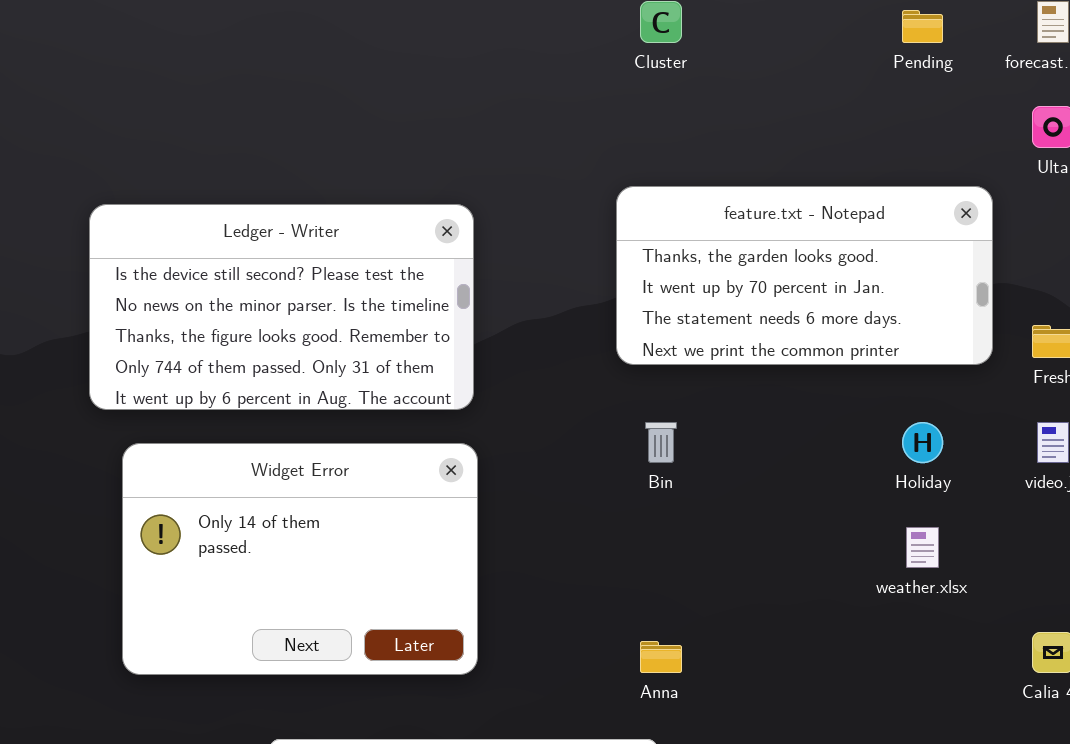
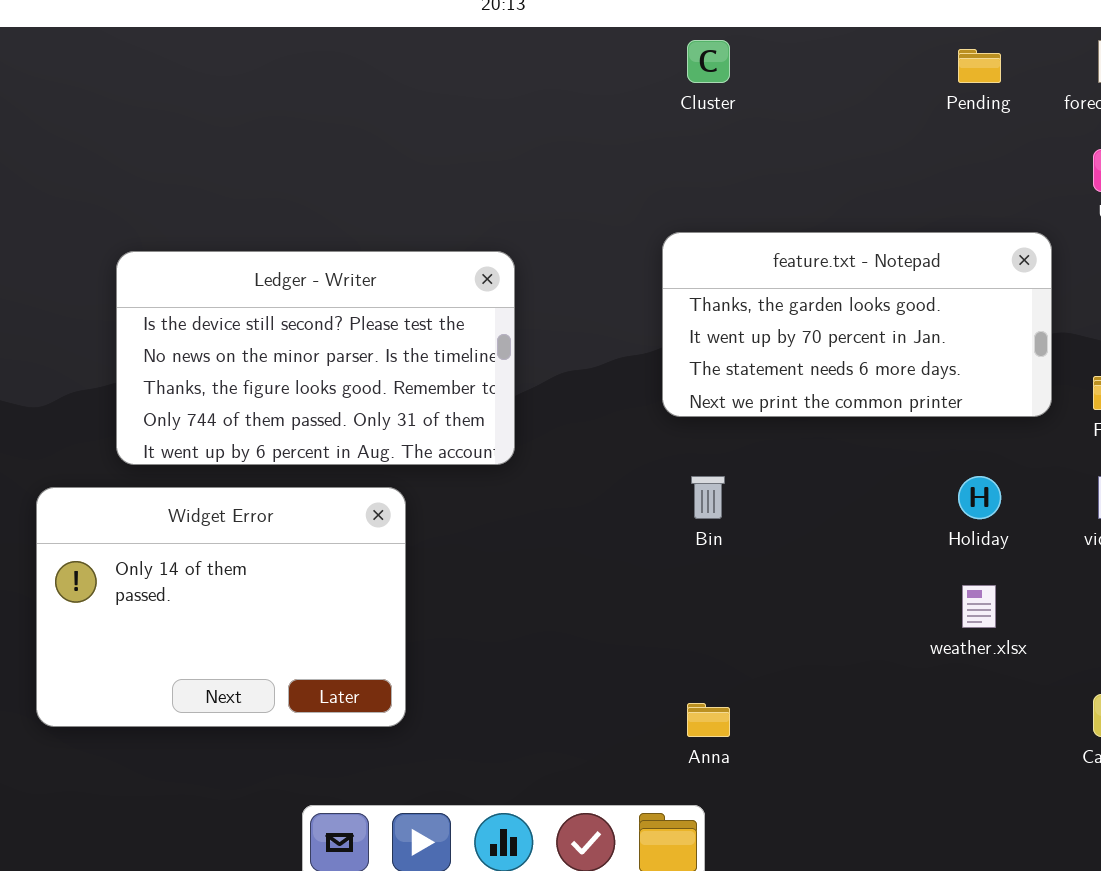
Widget Error: [122,443,478,675] -> [36,487,406,727], moved

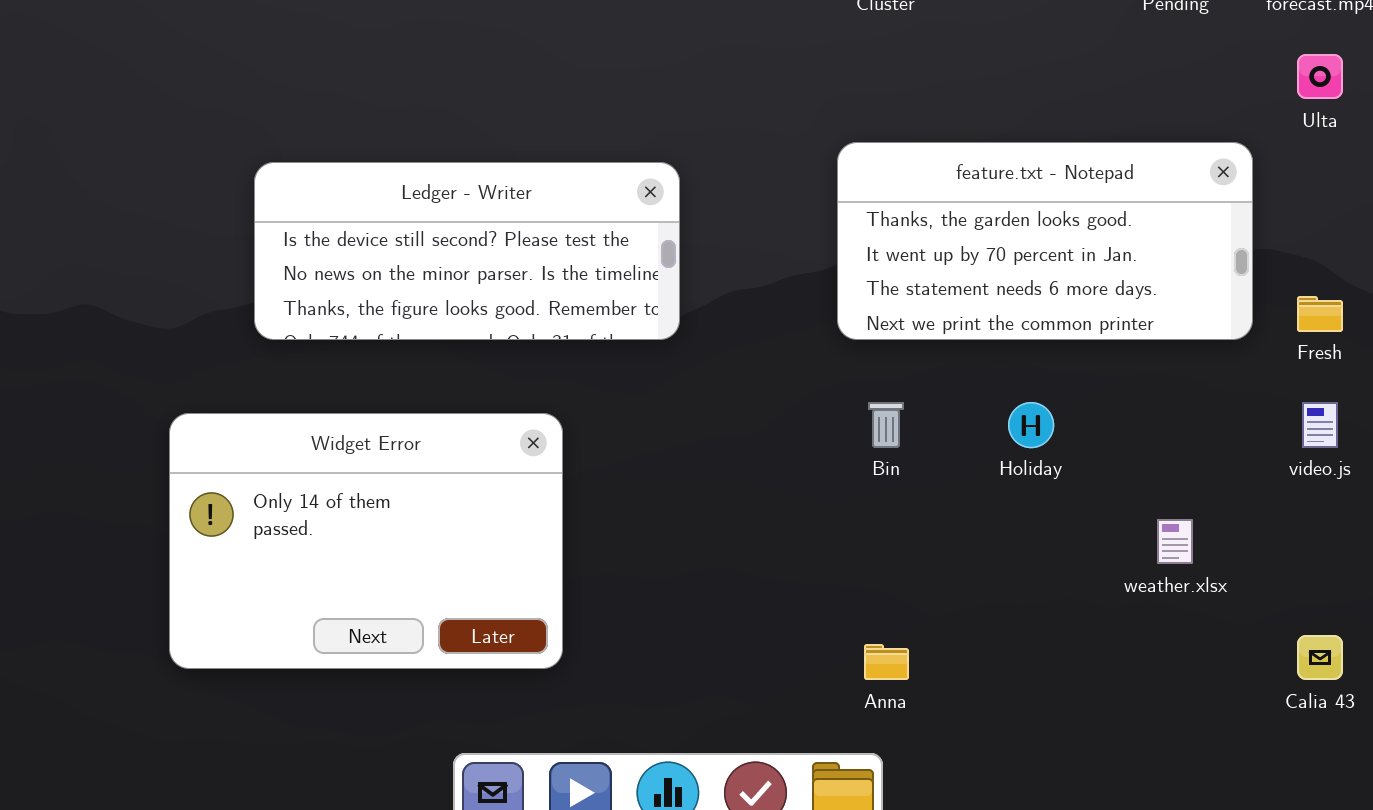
Ledger - Writer: [116,251,515,465] -> [254,162,680,340], resized
Holiday: [958,476,1001,519] -> [1008,402,1054,448], moved

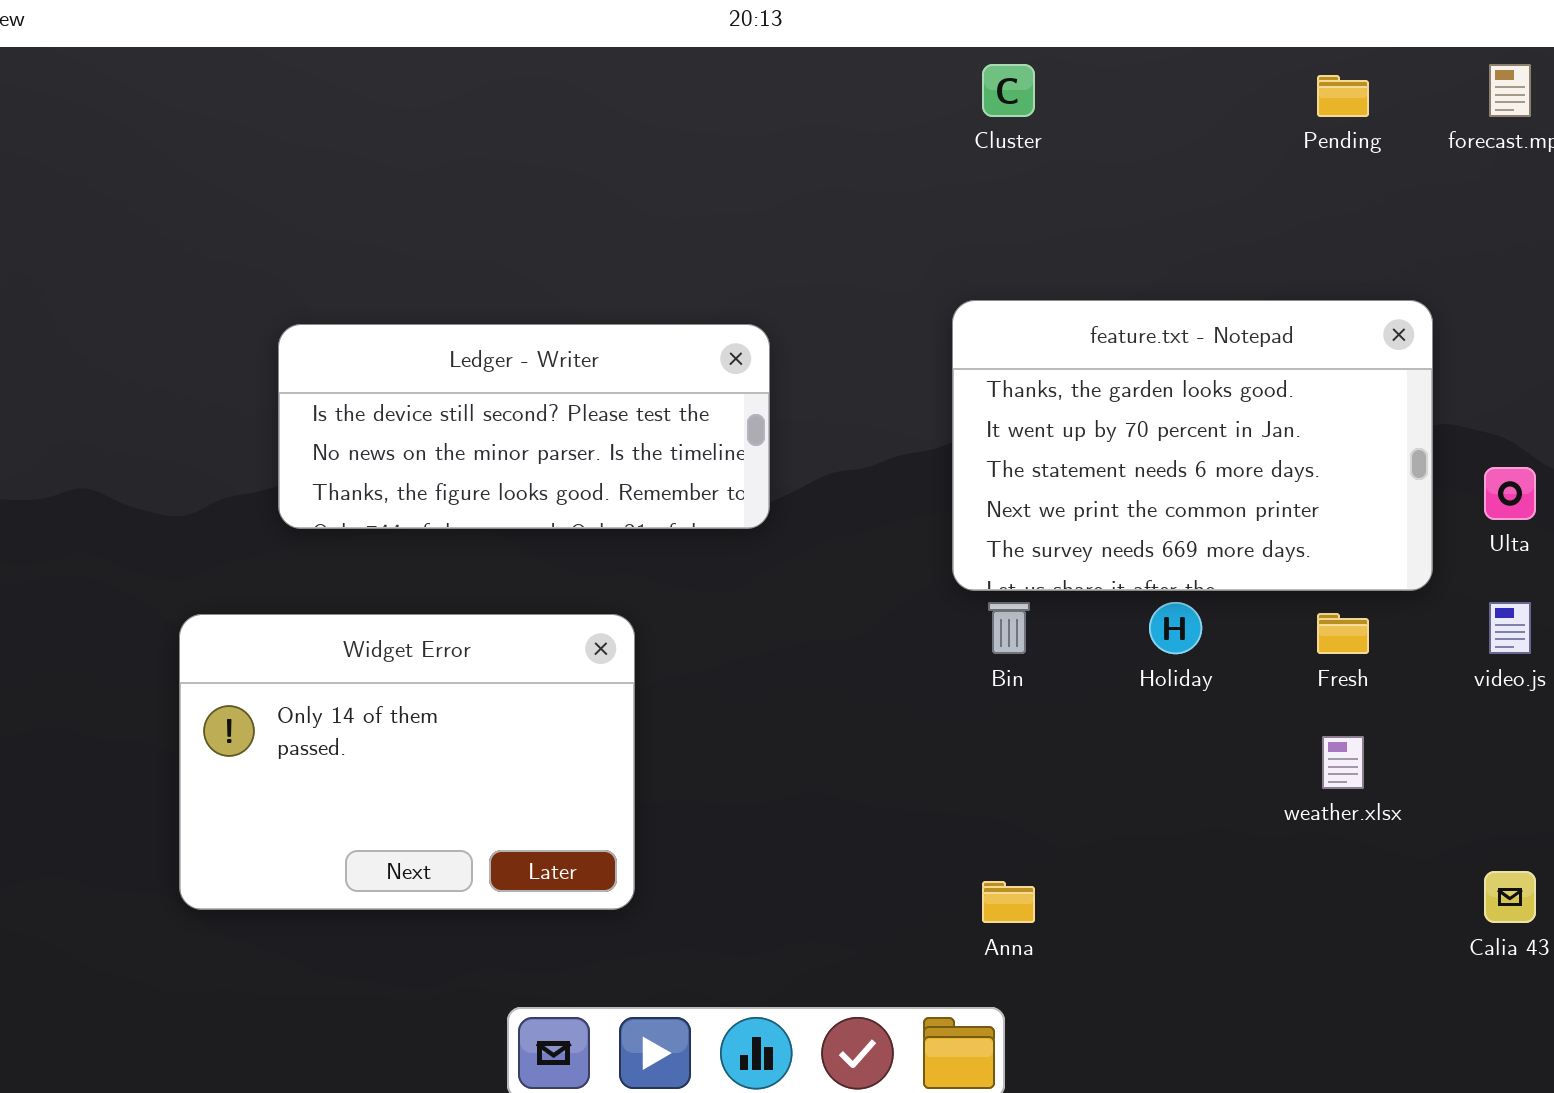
Ulta: [1297,54,1343,99] -> [1484,467,1536,520], moved
feature.txt - Notepad: [837,142,1253,340] -> [952,300,1433,591], resized
Fresh: [1297,296,1343,332] -> [1317,613,1369,654], moved

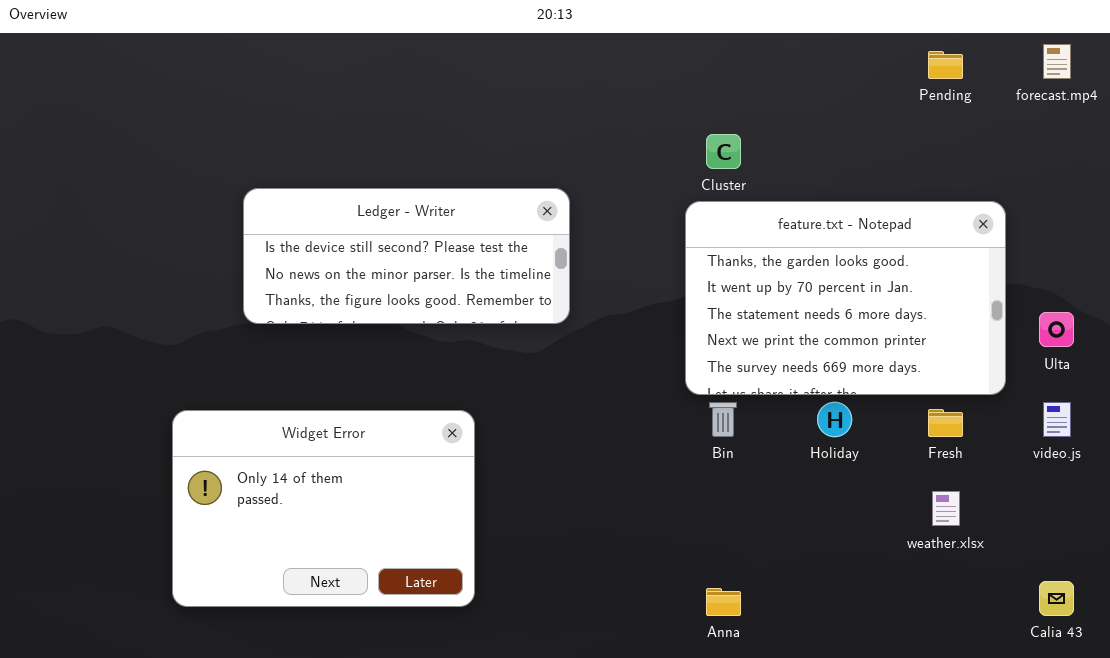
Cluster: [982,64,1035,117] -> [706,134,741,169], moved
Ledger - Writer: [278,324,770,529] -> [243,188,570,324], moved

